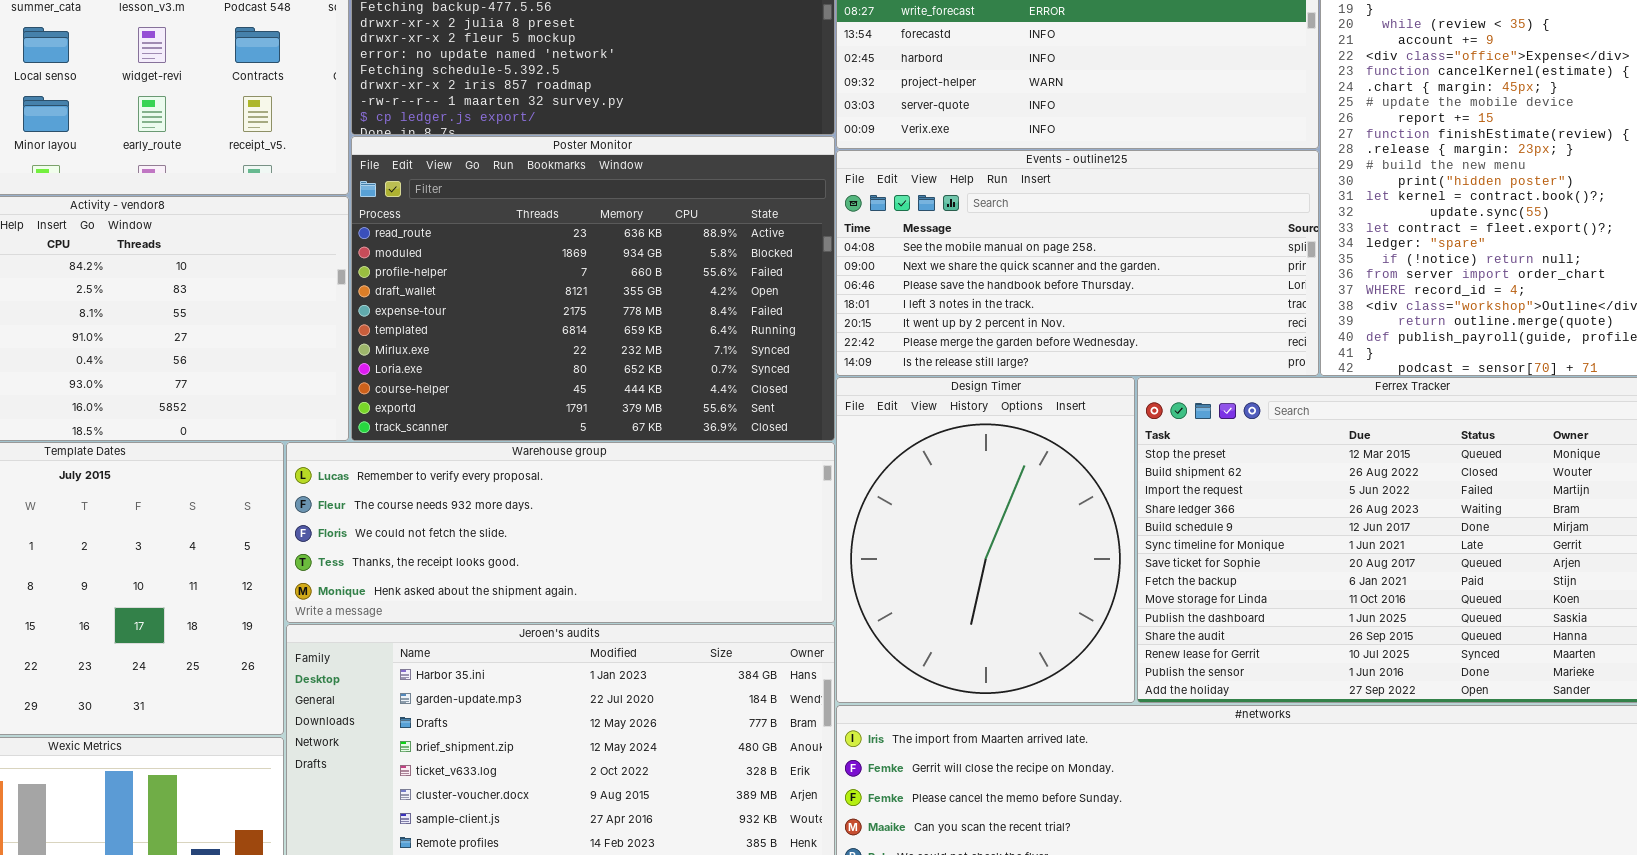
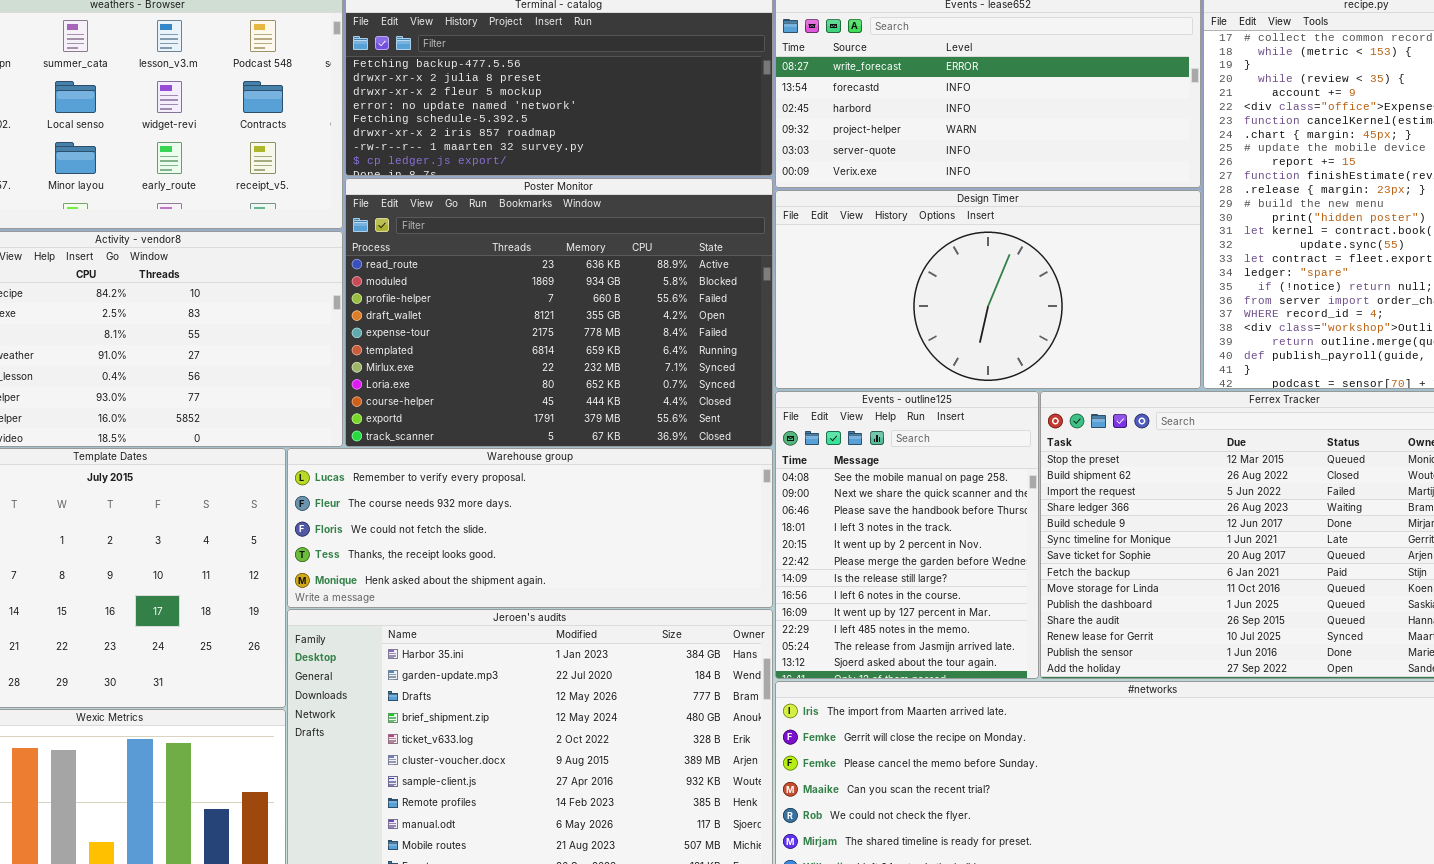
Events - outline125: [836,150,1319,376] -> [775,391,1039,679], moved, resized
Design Timer: [836,377,1135,703] -> [775,190,1201,389], moved, resized

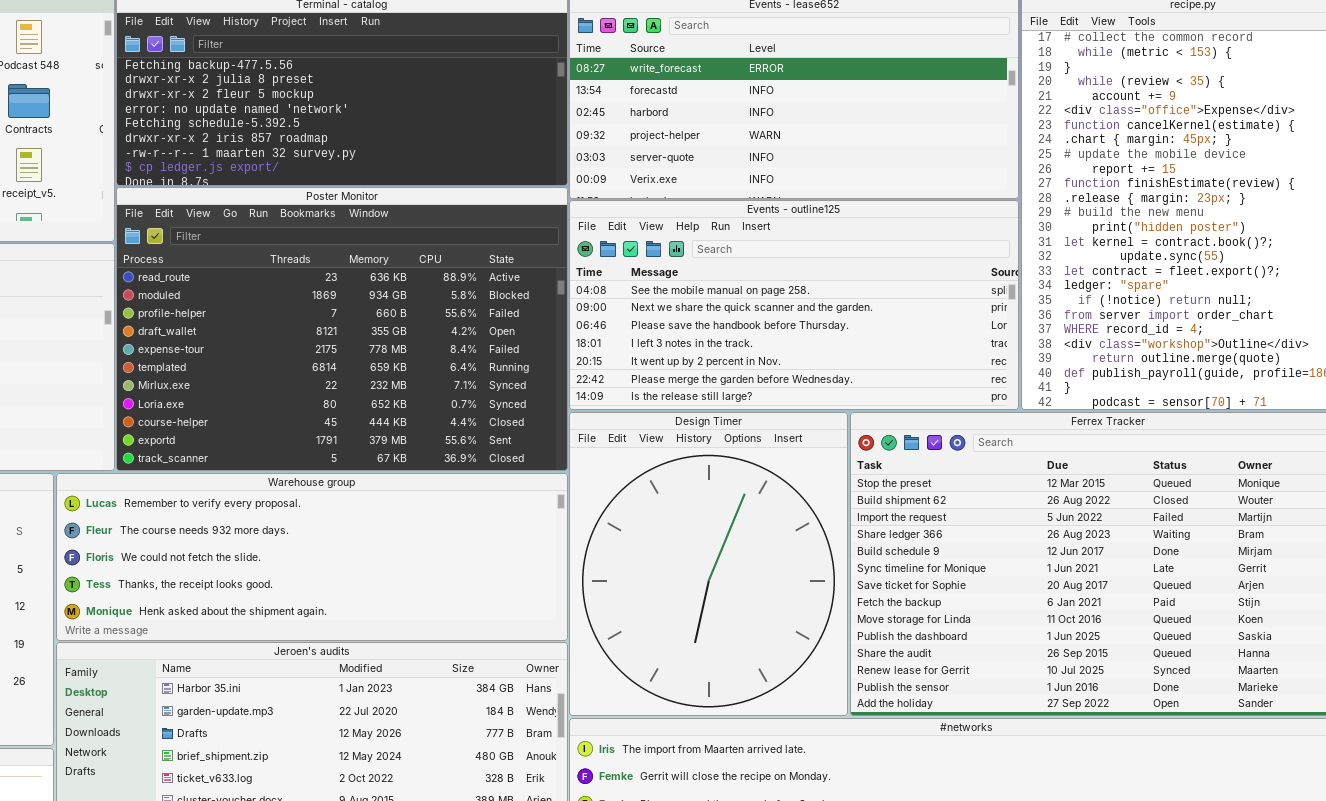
Design Timer: [775,190,1201,389] -> [569,412,848,716], moved, resized
Events - outline125: [775,391,1039,679] -> [569,200,1019,410], moved, resized

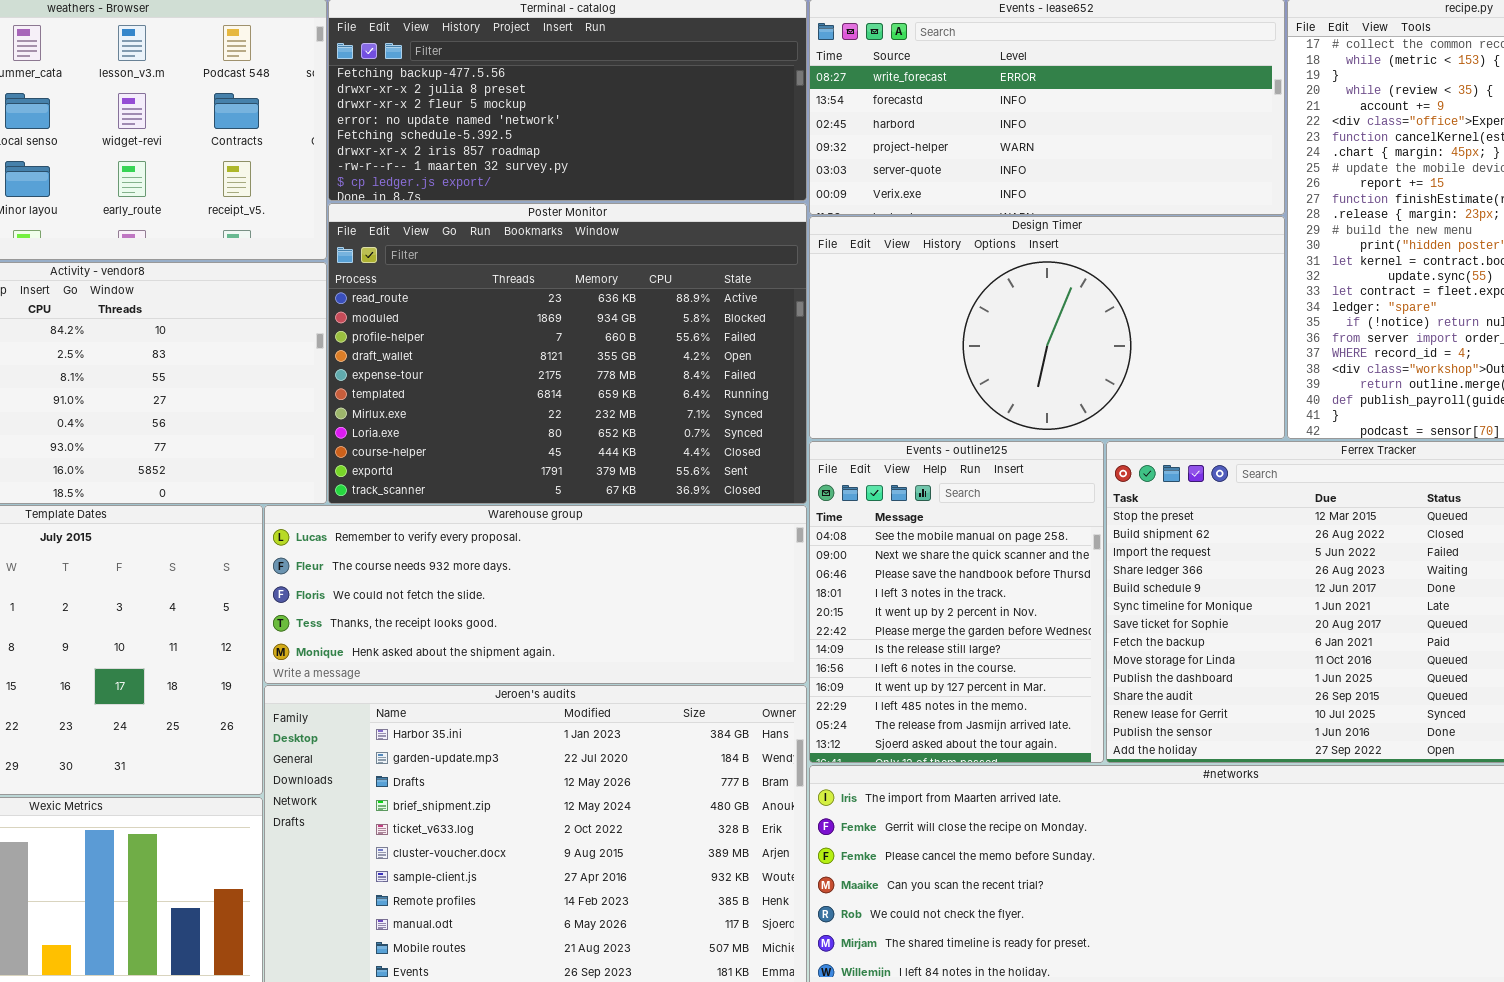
Events - outline125: [569,200,1019,410] -> [809,441,1104,763], moved, resized
Design Timer: [569,412,848,716] -> [809,216,1285,439], moved, resized

